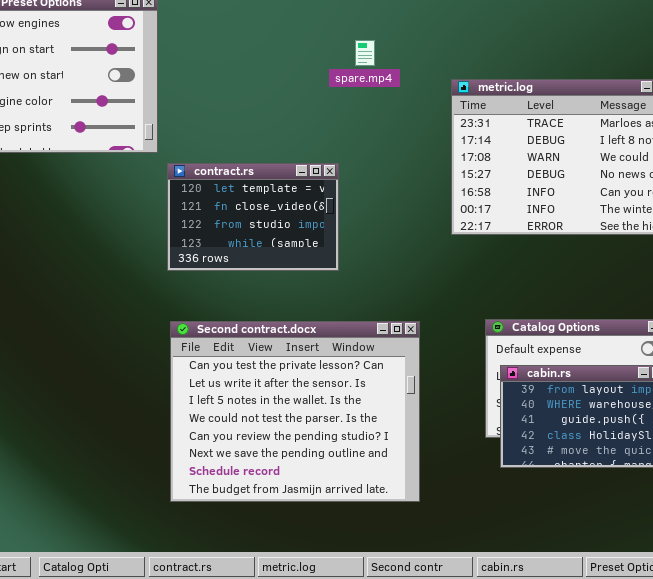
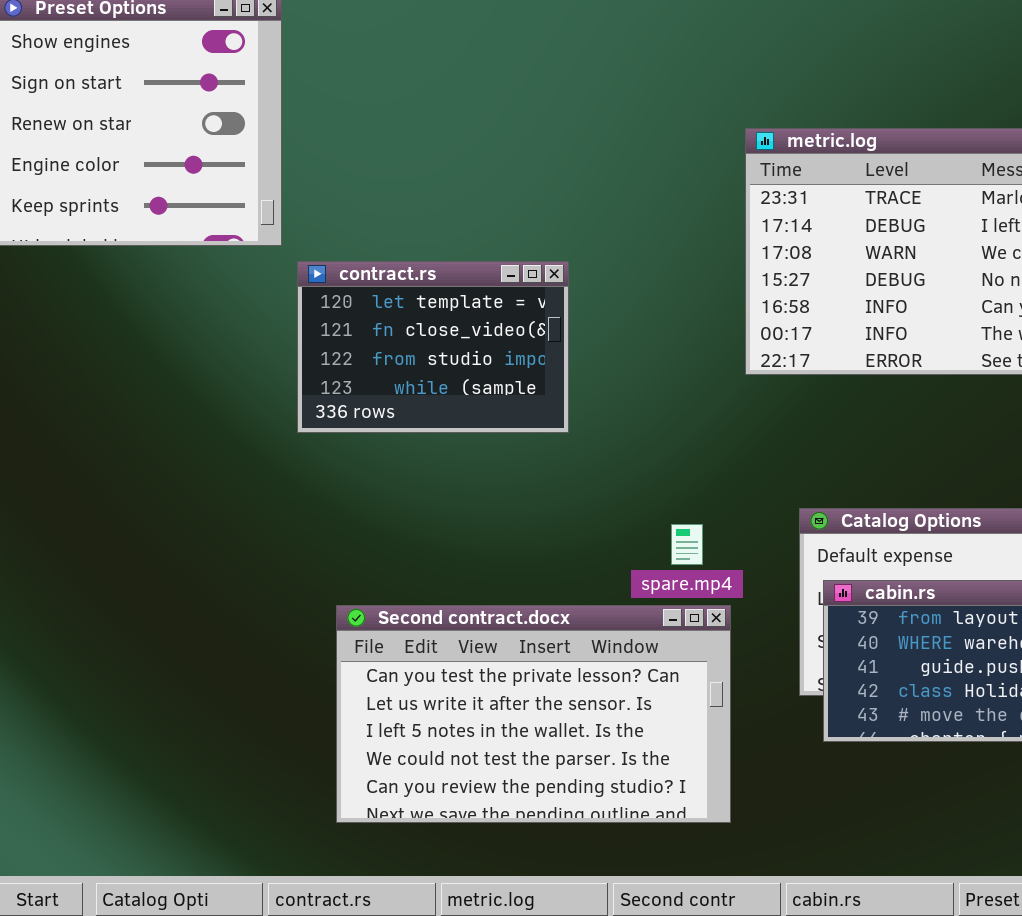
spare.mp4: [355,40,375,66] -> [671,524,703,565], moved
Second contract.docx: [170,321,420,502] -> [336,605,731,823], moved, resized

